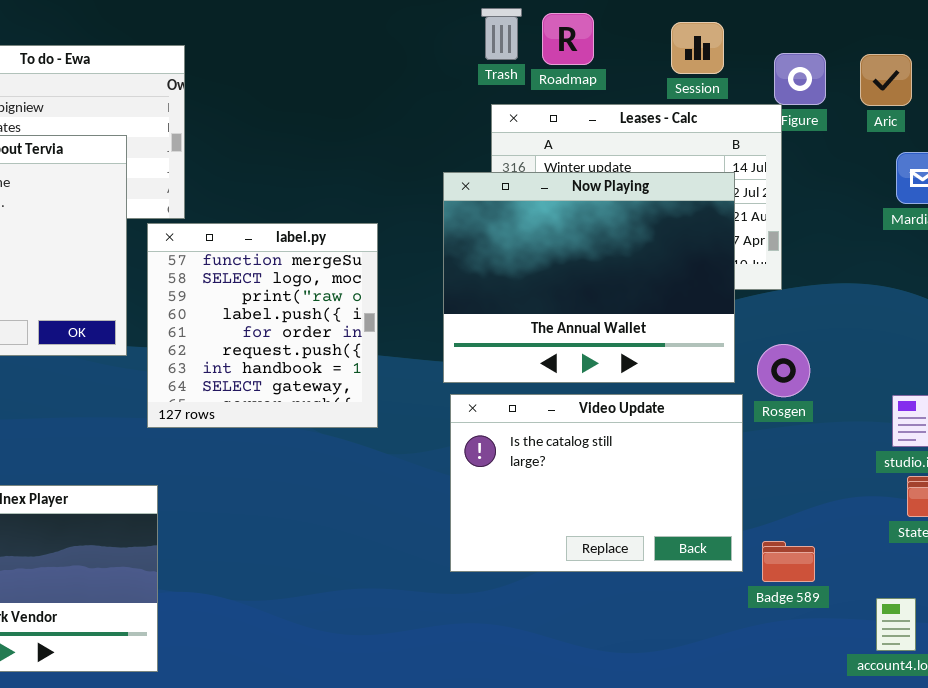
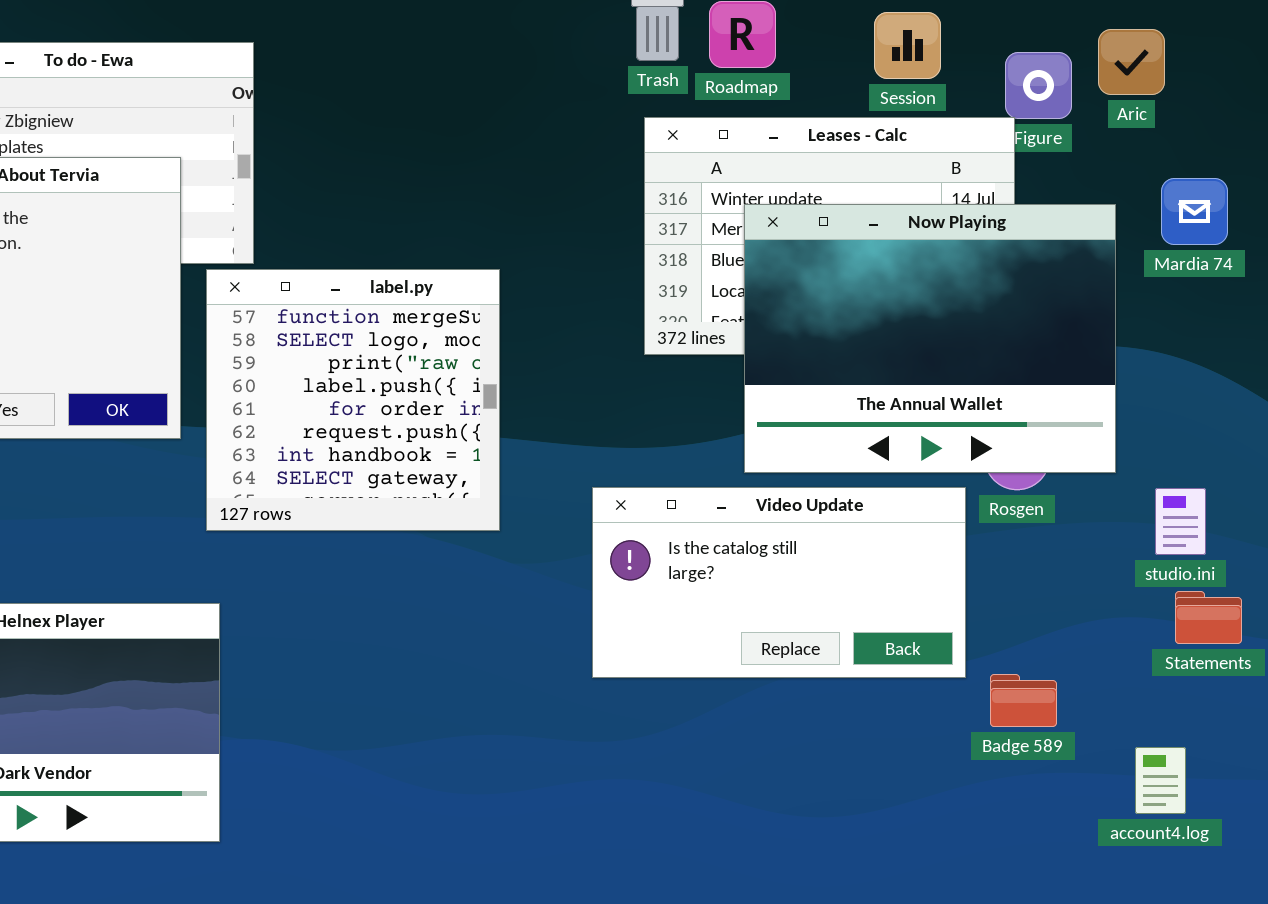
Aric: [860,54,912,106] -> [1098,29,1165,95], moved
Now Playing: [443,172,735,383] -> [744,204,1116,473], moved
Video Update: [450,394,743,572] -> [592,487,966,678], resized

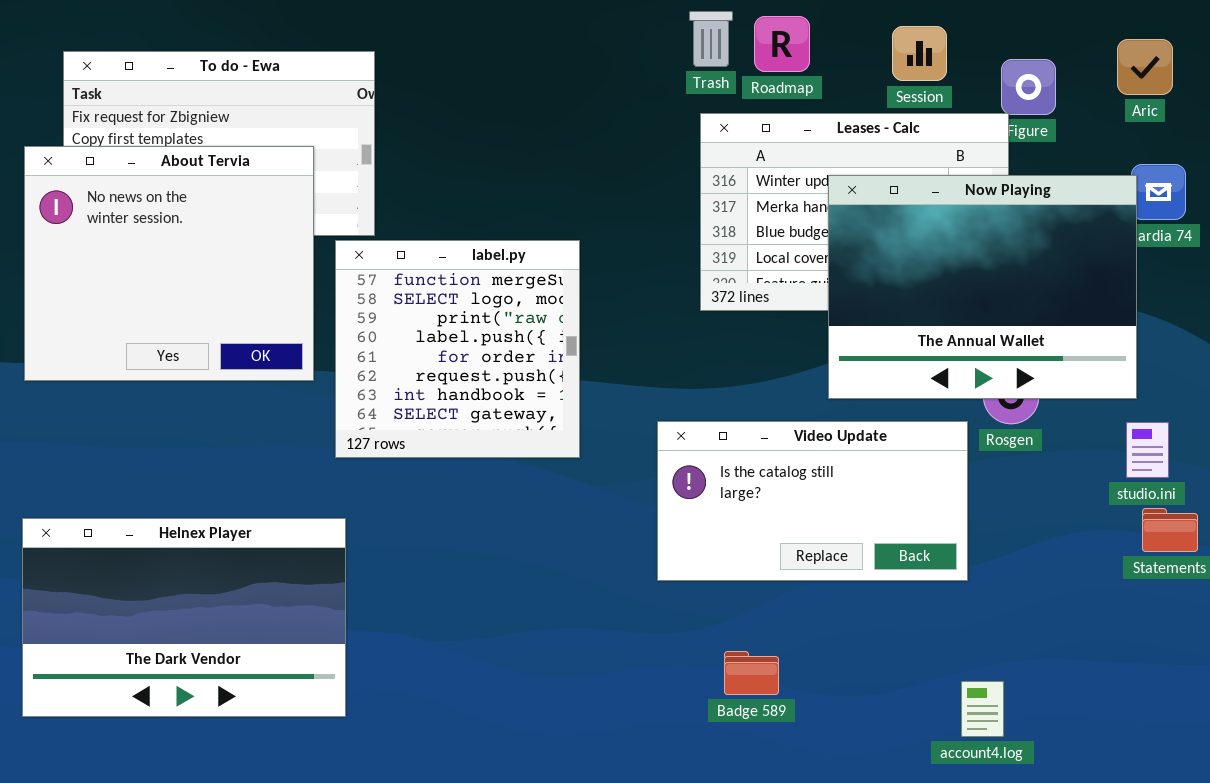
Aric: [1098,29,1165,95] -> [1117,39,1173,95], moved
Now Playing: [744,204,1116,473] -> [828,175,1137,399], moved
Badge 589: [990,674,1057,727] -> [724,651,779,695], moved
account4.log: [1135,747,1186,814] -> [961,681,1004,737], moved

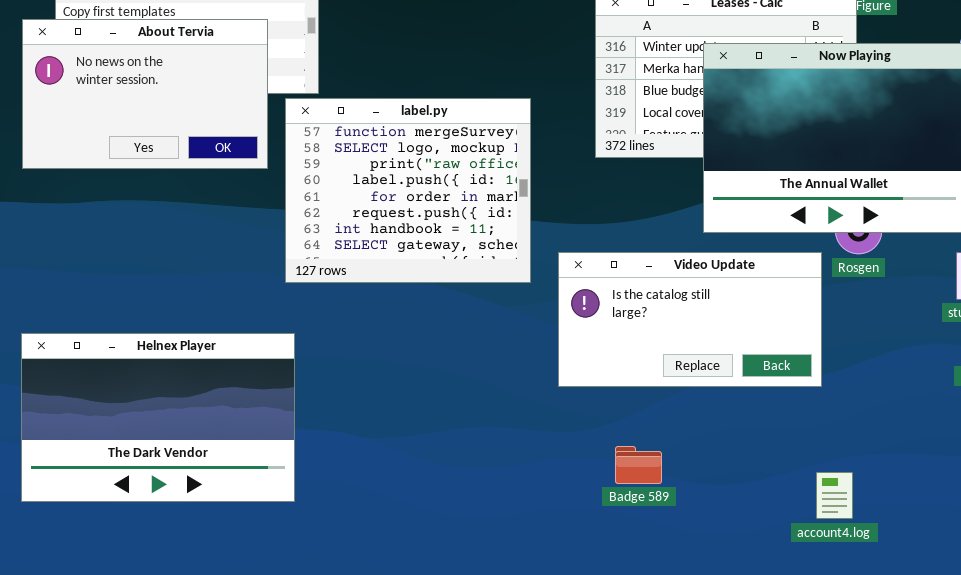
About Tervia: [24,146,314,381] -> [22,19,268,169], resized
label.py: [335,240,580,458] -> [285,98,531,283], resized

